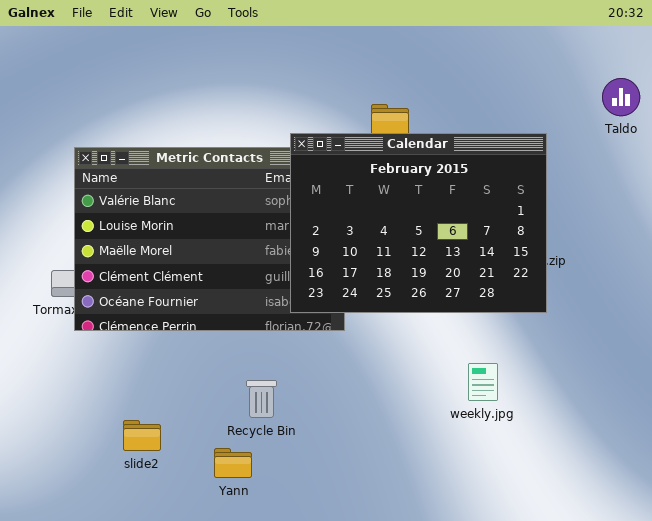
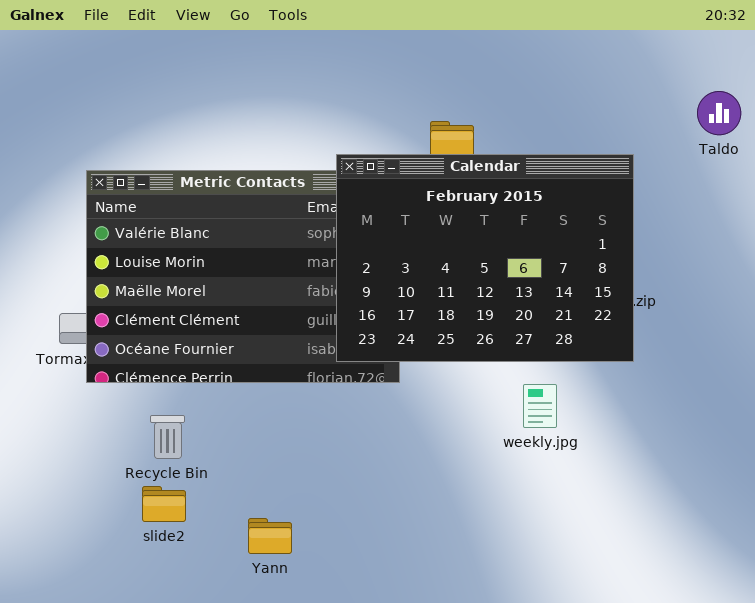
weekly.jpg: [468,363,498,401] -> [523,384,557,428], moved
Recycle Bin: [246,380,277,418] -> [150,415,185,459], moved

